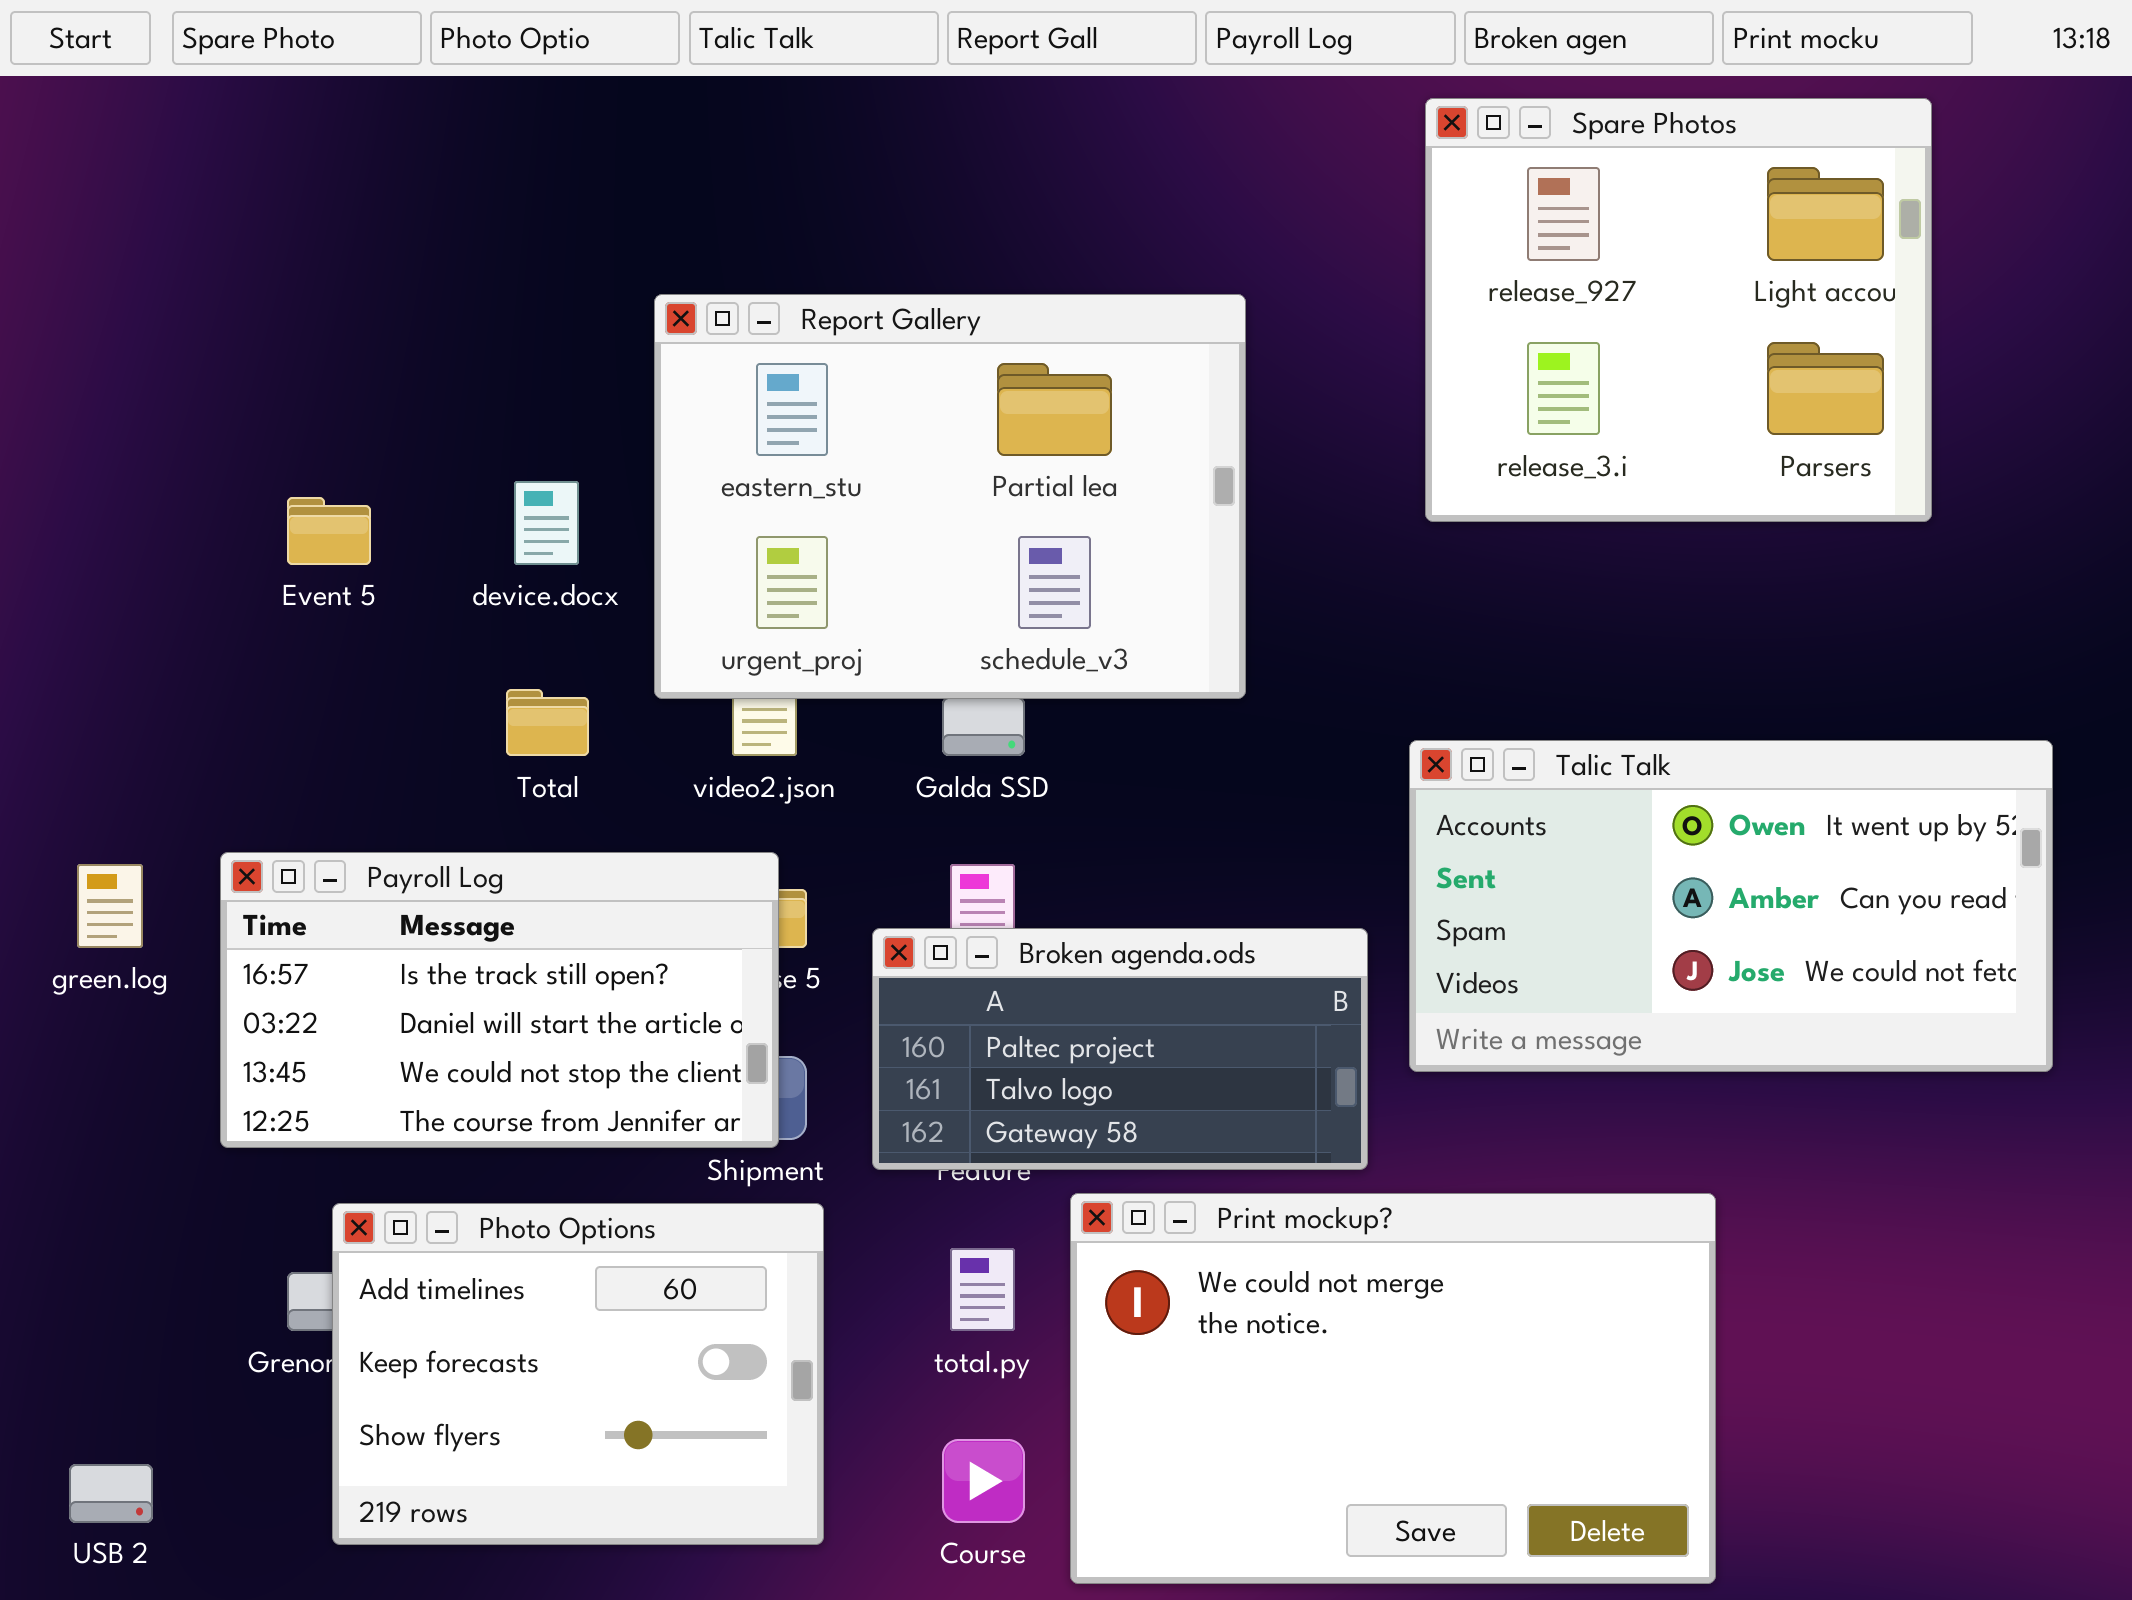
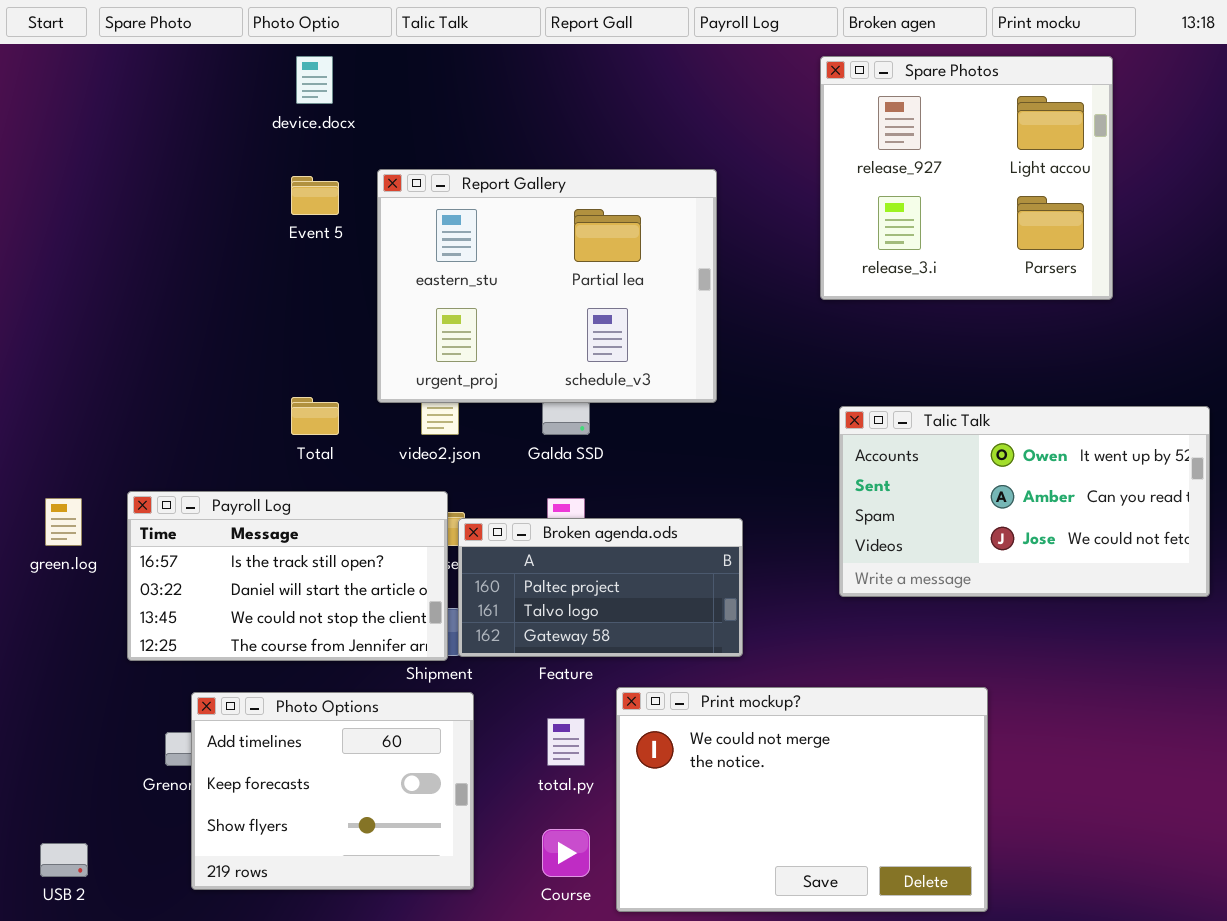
device.docx: [514,481,579,565] -> [296,56,333,104], moved
Event 5: [287,497,371,565] -> [291,176,339,215], moved
Talic Talk: [1409,740,2053,1072] -> [839,406,1210,597], moved
Broken agenda.ods: [872,928,1368,1170] -> [458,518,743,657], moved

